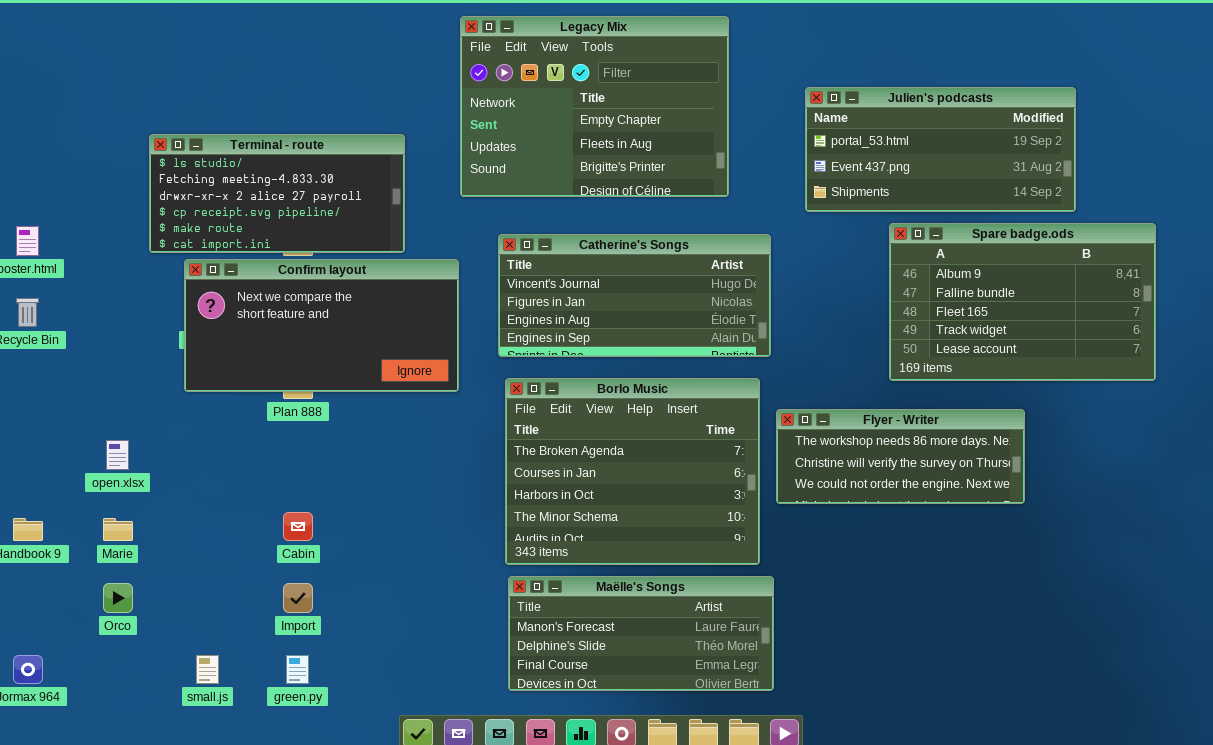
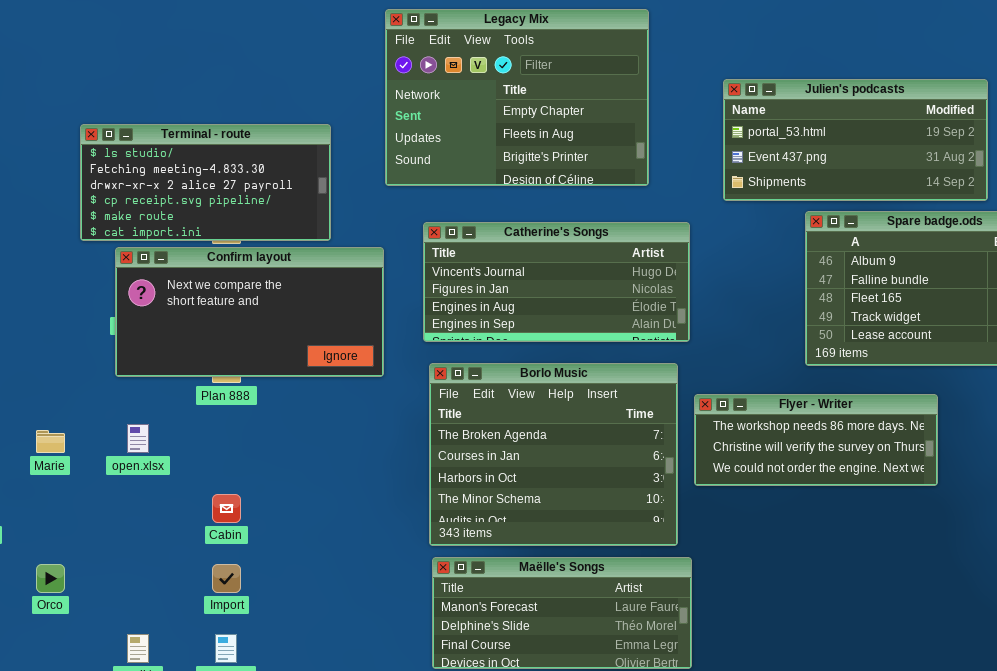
open.xlsx: [106,440,129,470] -> [127,424,149,453], moved
Marie: [103,518,133,541] -> [36,430,65,453], moved

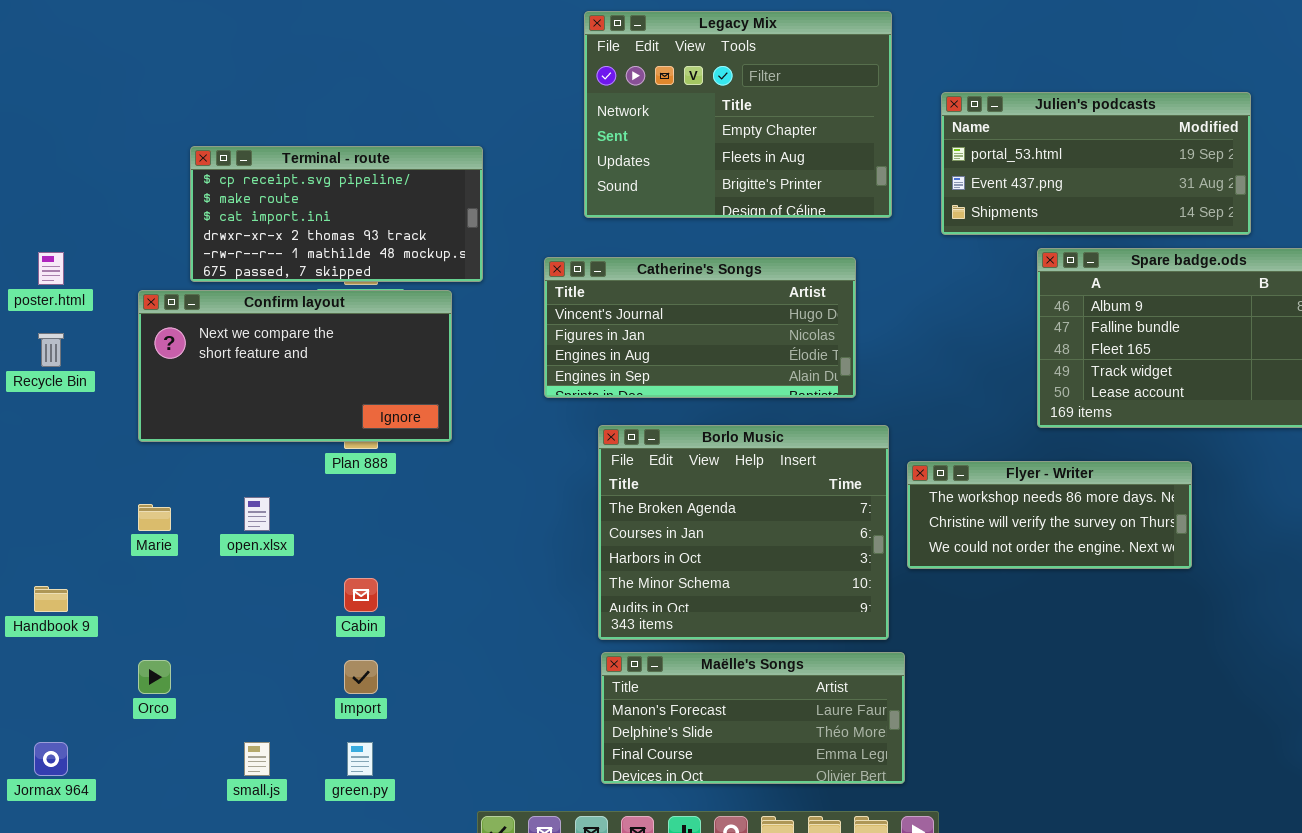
Legacy Mix: [385,9,649,186] -> [584,11,892,218], moved
Terminal - route: [80,124,331,241] -> [190,146,483,282], scrolled down 3 rows
Catherine's Songs: [423,222,690,342] -> [544,257,856,398], moved
Confirm layout: [115,247,384,377] -> [138,290,452,442], moved

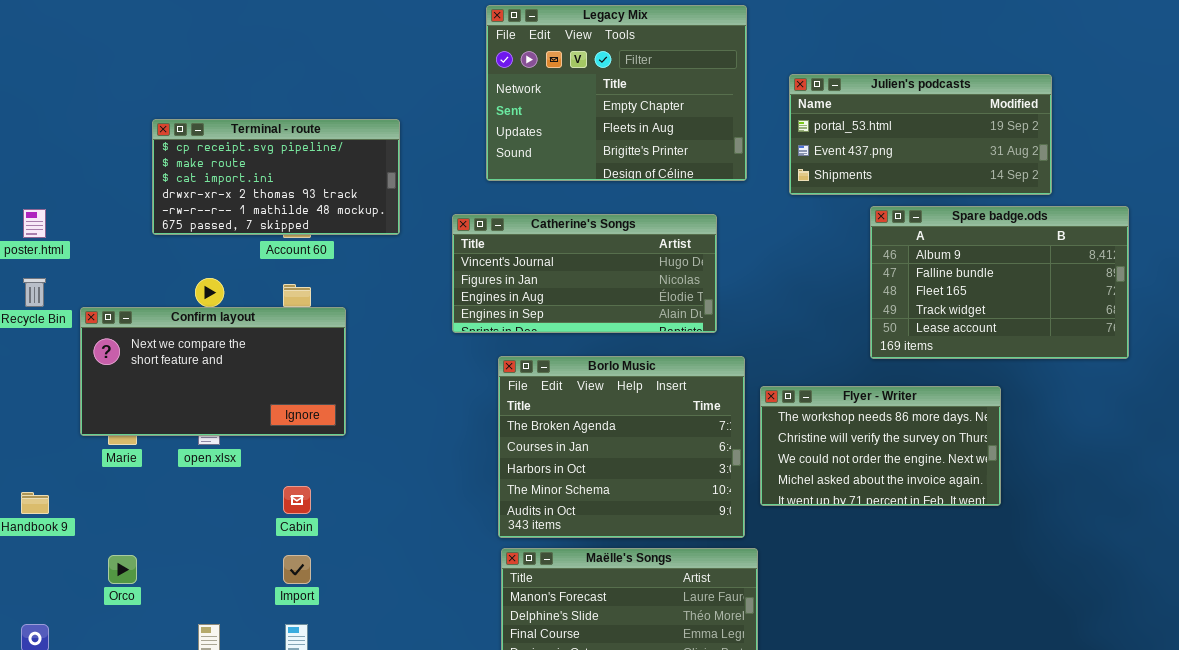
Confirm layout: [138,290,452,442] -> [80,307,346,436], moved
Flyer - Writer: [907,461,1192,569] -> [760,386,1001,506], resized

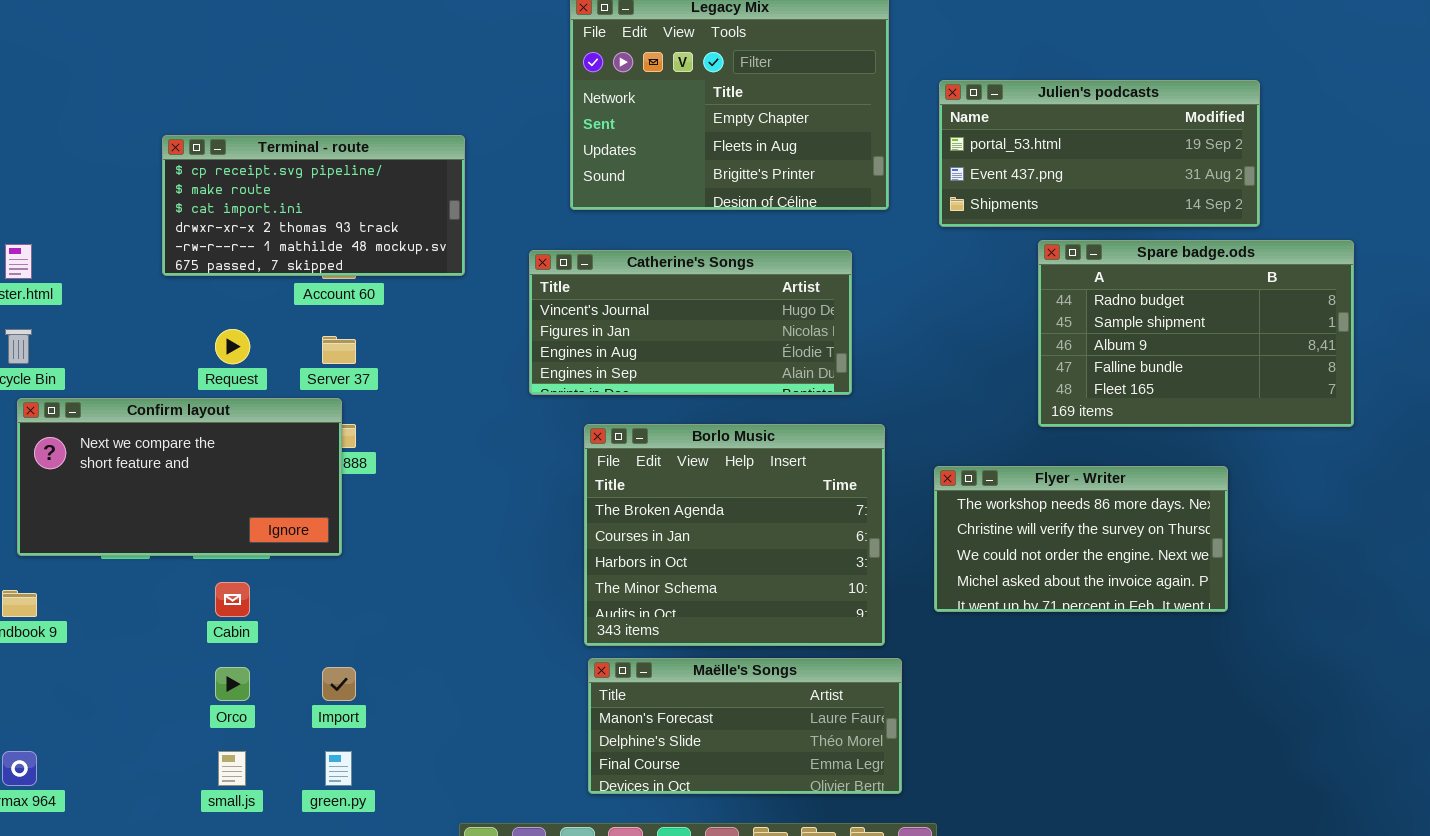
Spare badge.ods: [870,206,1129,359] -> [1038,240,1354,427], scrolled up 2 rows
Confirm layout: [80,307,346,436] -> [17,398,342,556], moved
Flyer - Writer: [760,386,1001,506] -> [934,466,1228,612], moved
Cabin: [283,486,311,514] -> [215,582,250,617], moved
Orco: [108,555,137,584] -> [215,667,250,701], moved

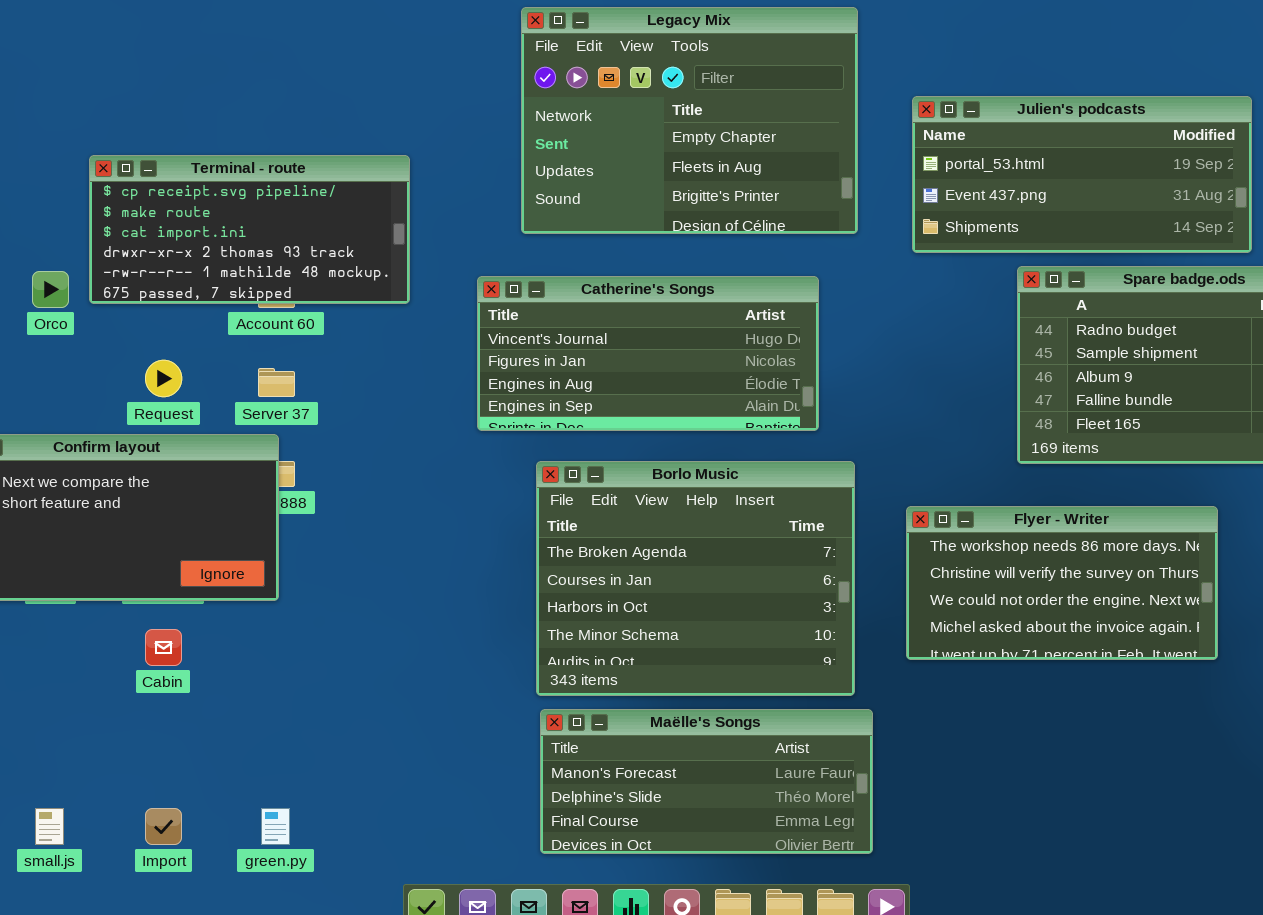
Orco: [215,667,250,701] -> [32,271,69,308], moved
Import: [322,667,356,701] -> [145,808,182,845], moved
small.js: [218,751,246,786] -> [35,808,64,845], moved

